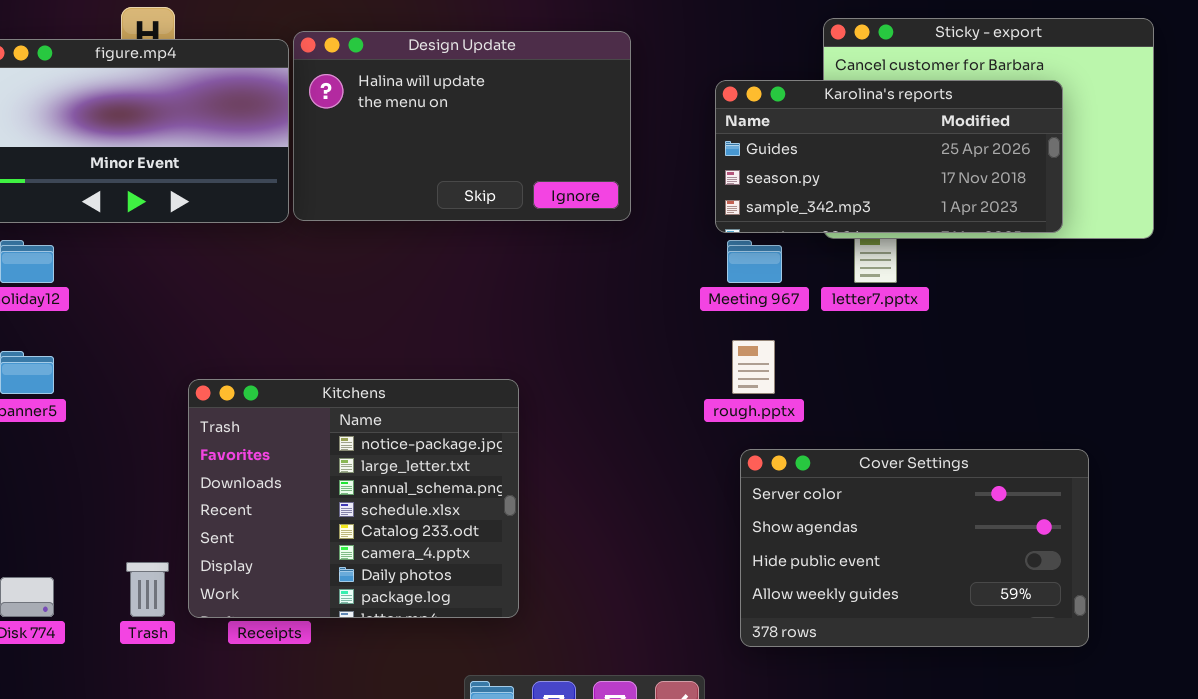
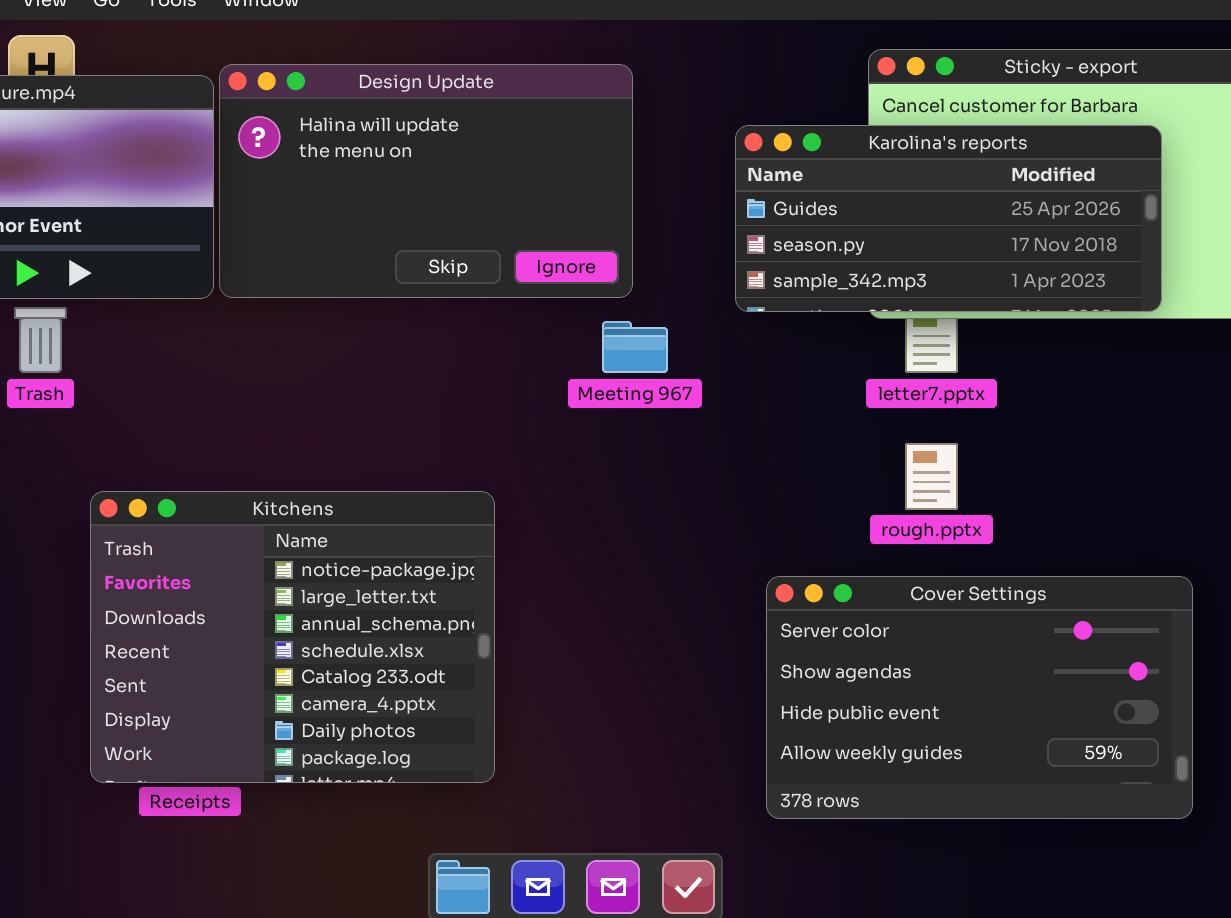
Meeting 967: [727,240,782,283] -> [602,321,668,373], moved
rough.pptx: [732,340,775,394] -> [905,443,958,510], moved
Trash: [126,562,169,617] -> [14,307,67,373], moved

